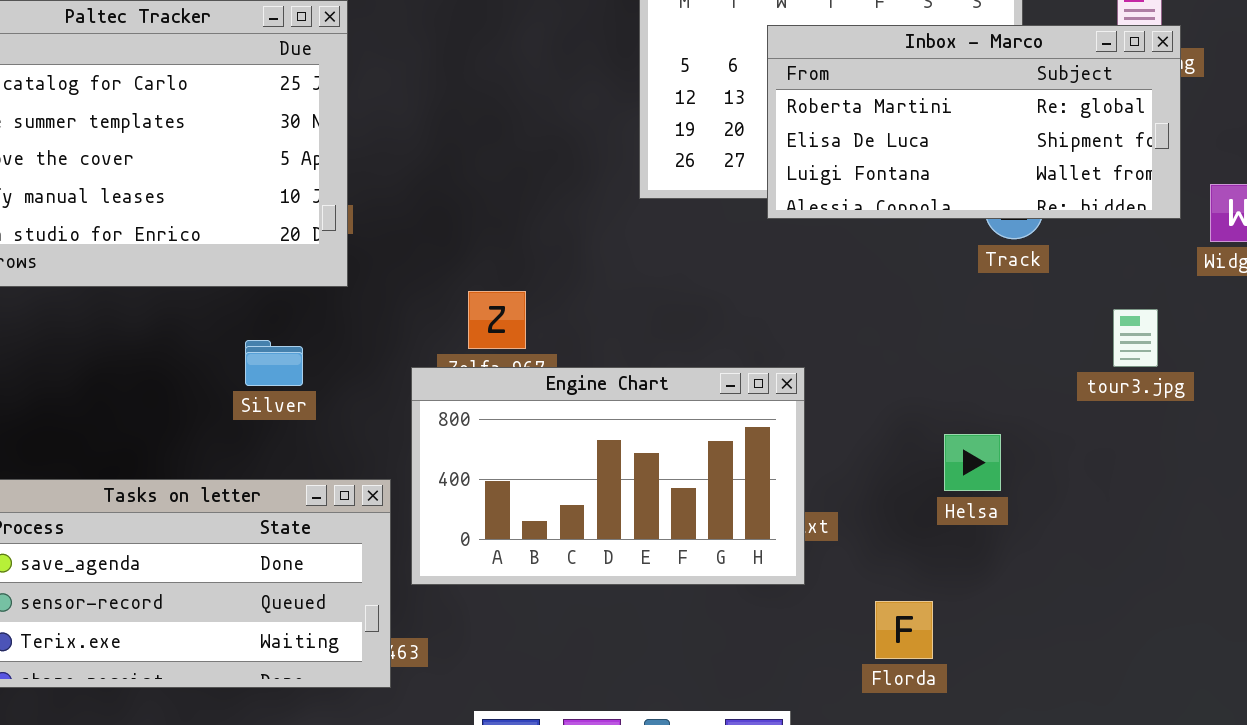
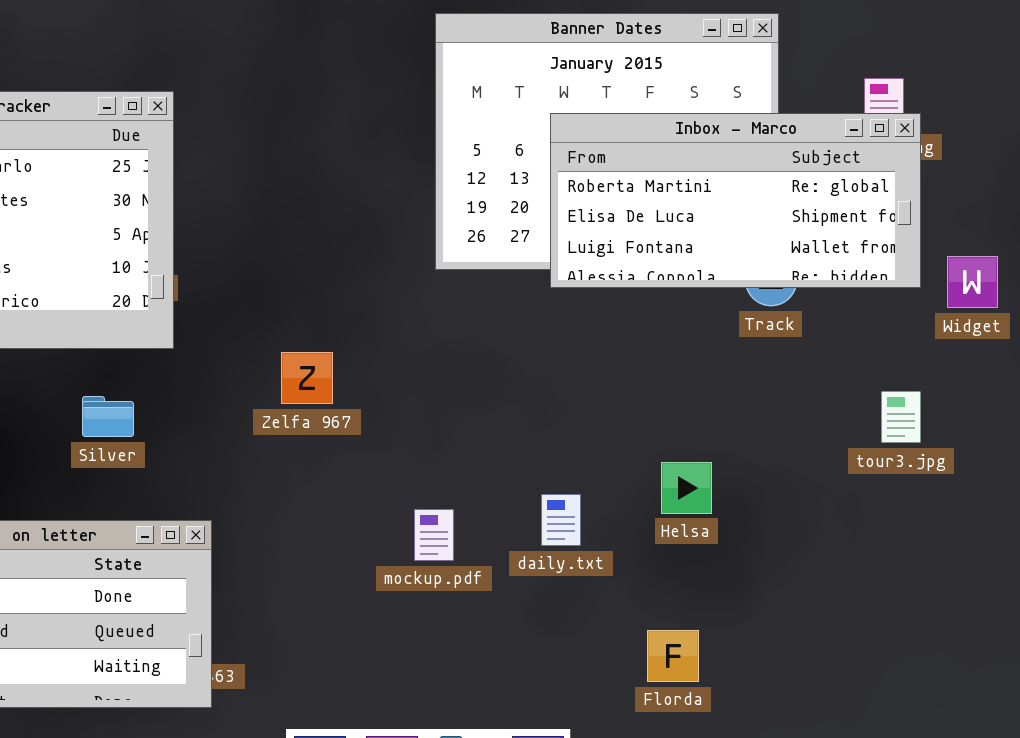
tour3.jpg: [1113,309,1158,367] -> [881,391,921,443], moved
Engine Chart: [411,367,805,585] -> none, closed
Helsa: [944,434,1001,491] -> [661,462,712,514], moved

